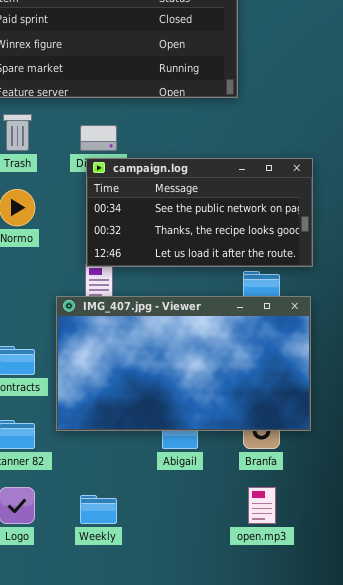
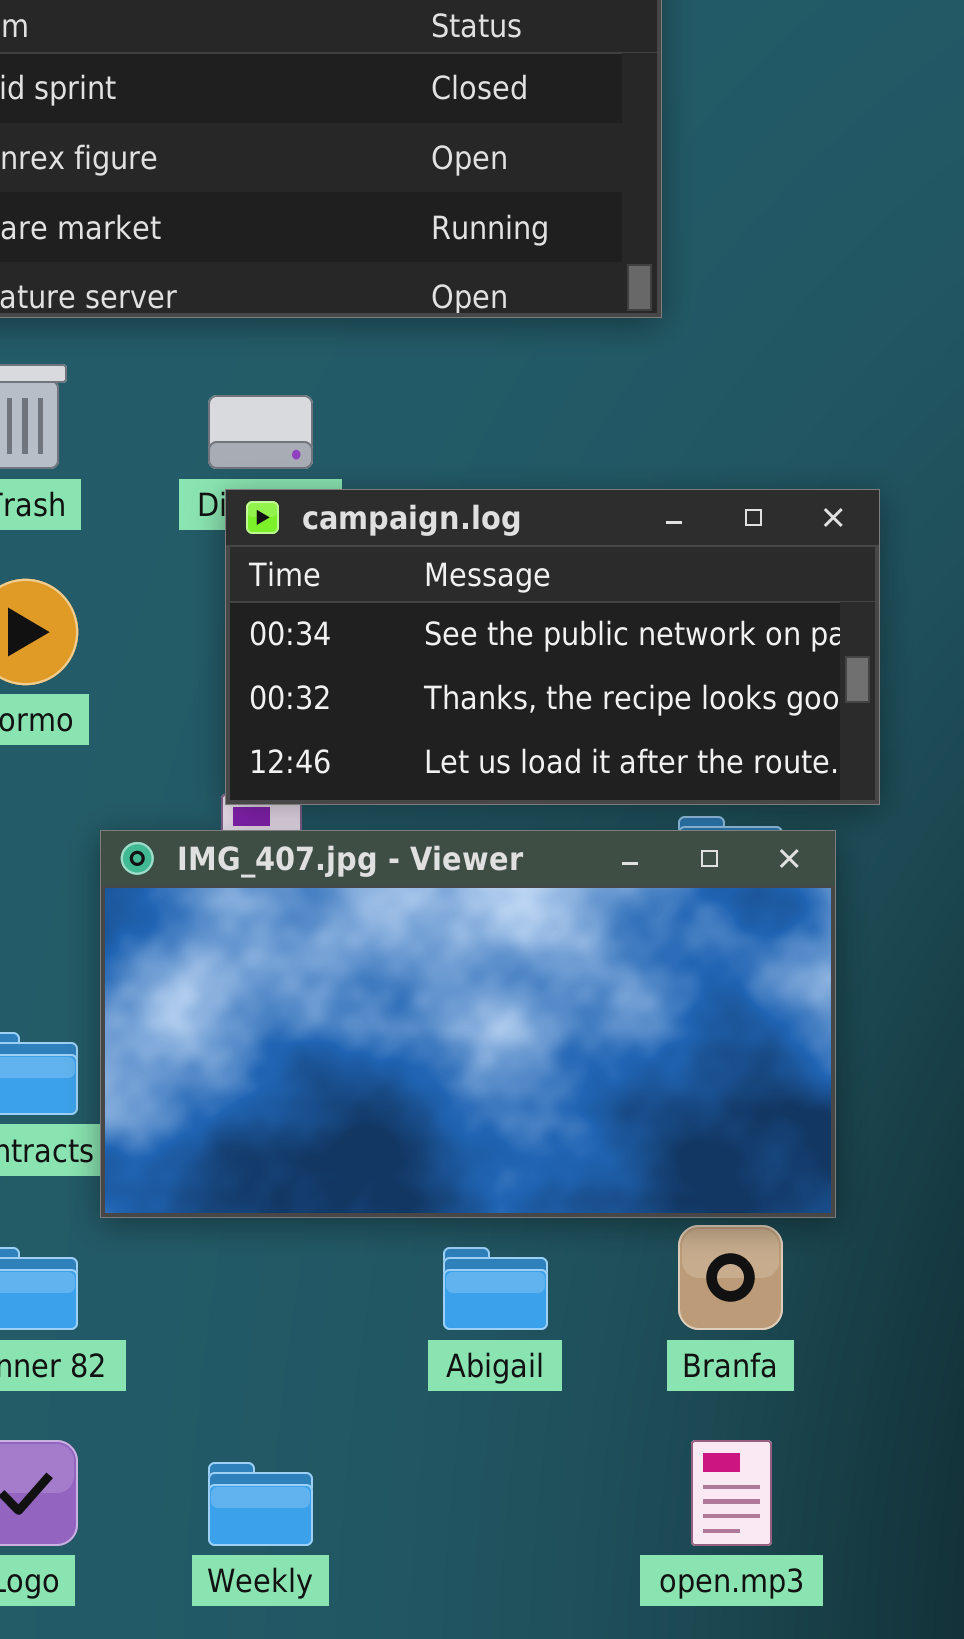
IMG_407.jpg - Viewer: [56,296,311,431] -> [100,830,836,1218], moved

